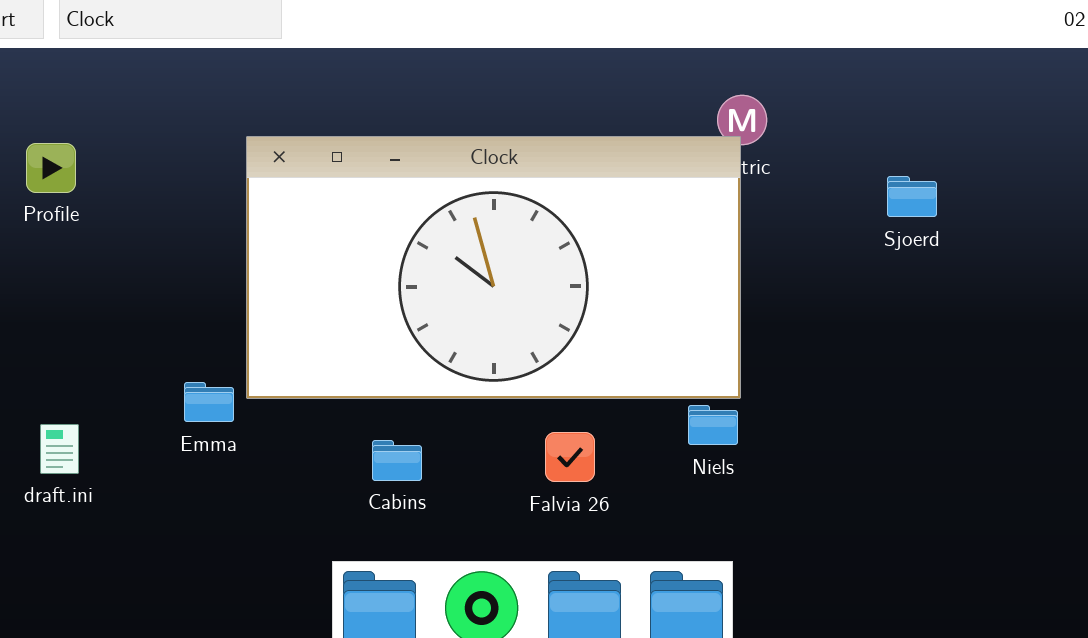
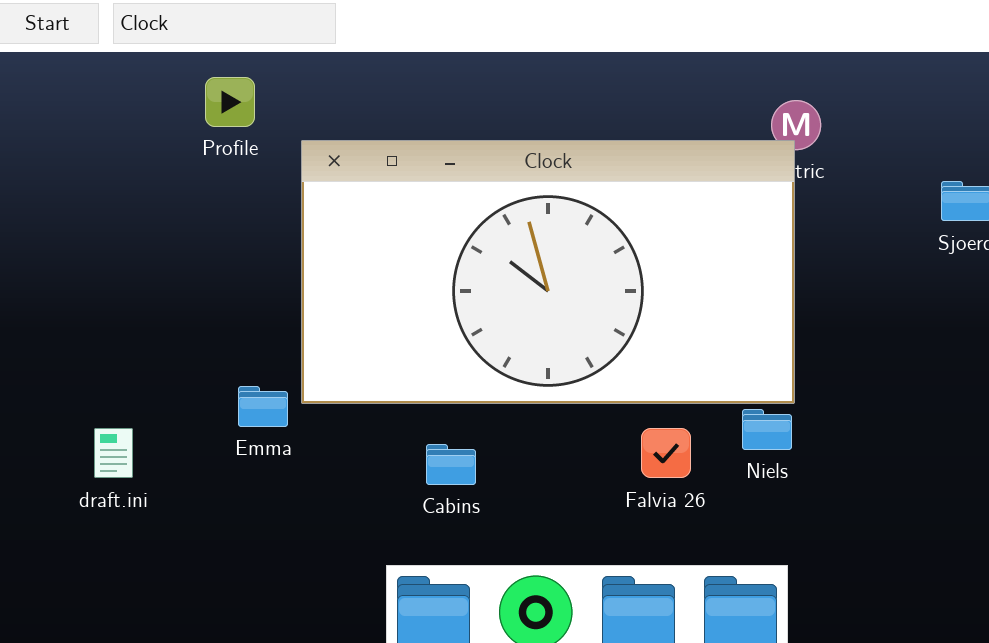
Profile: [26,143,76,193] -> [205,77,255,127], moved
Falvia 26: [545,432,595,482] -> [641,428,691,478], moved

